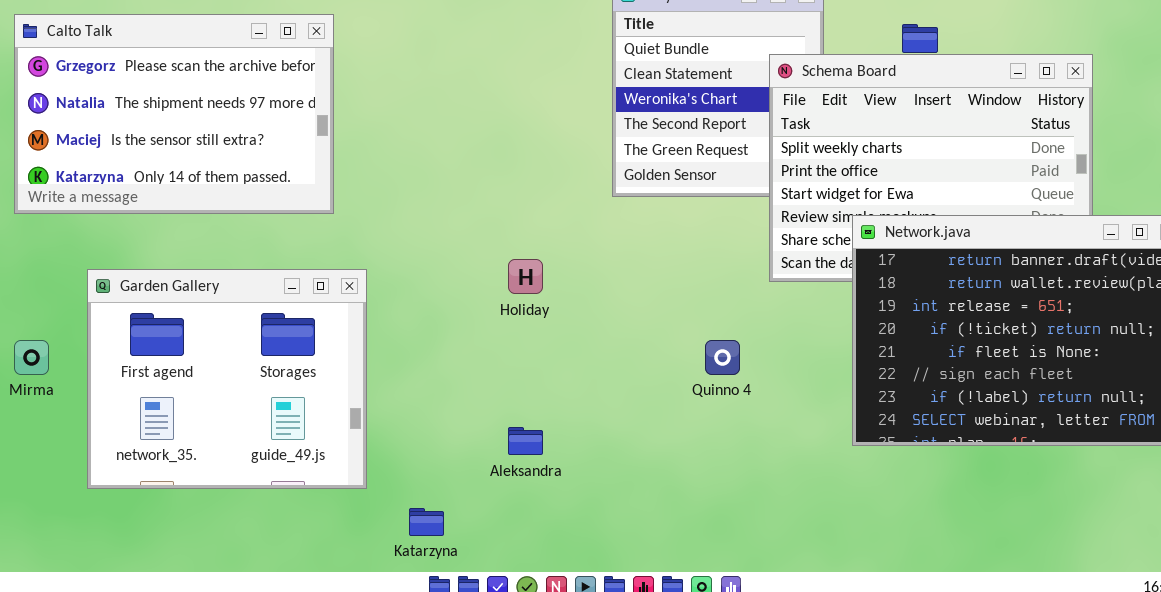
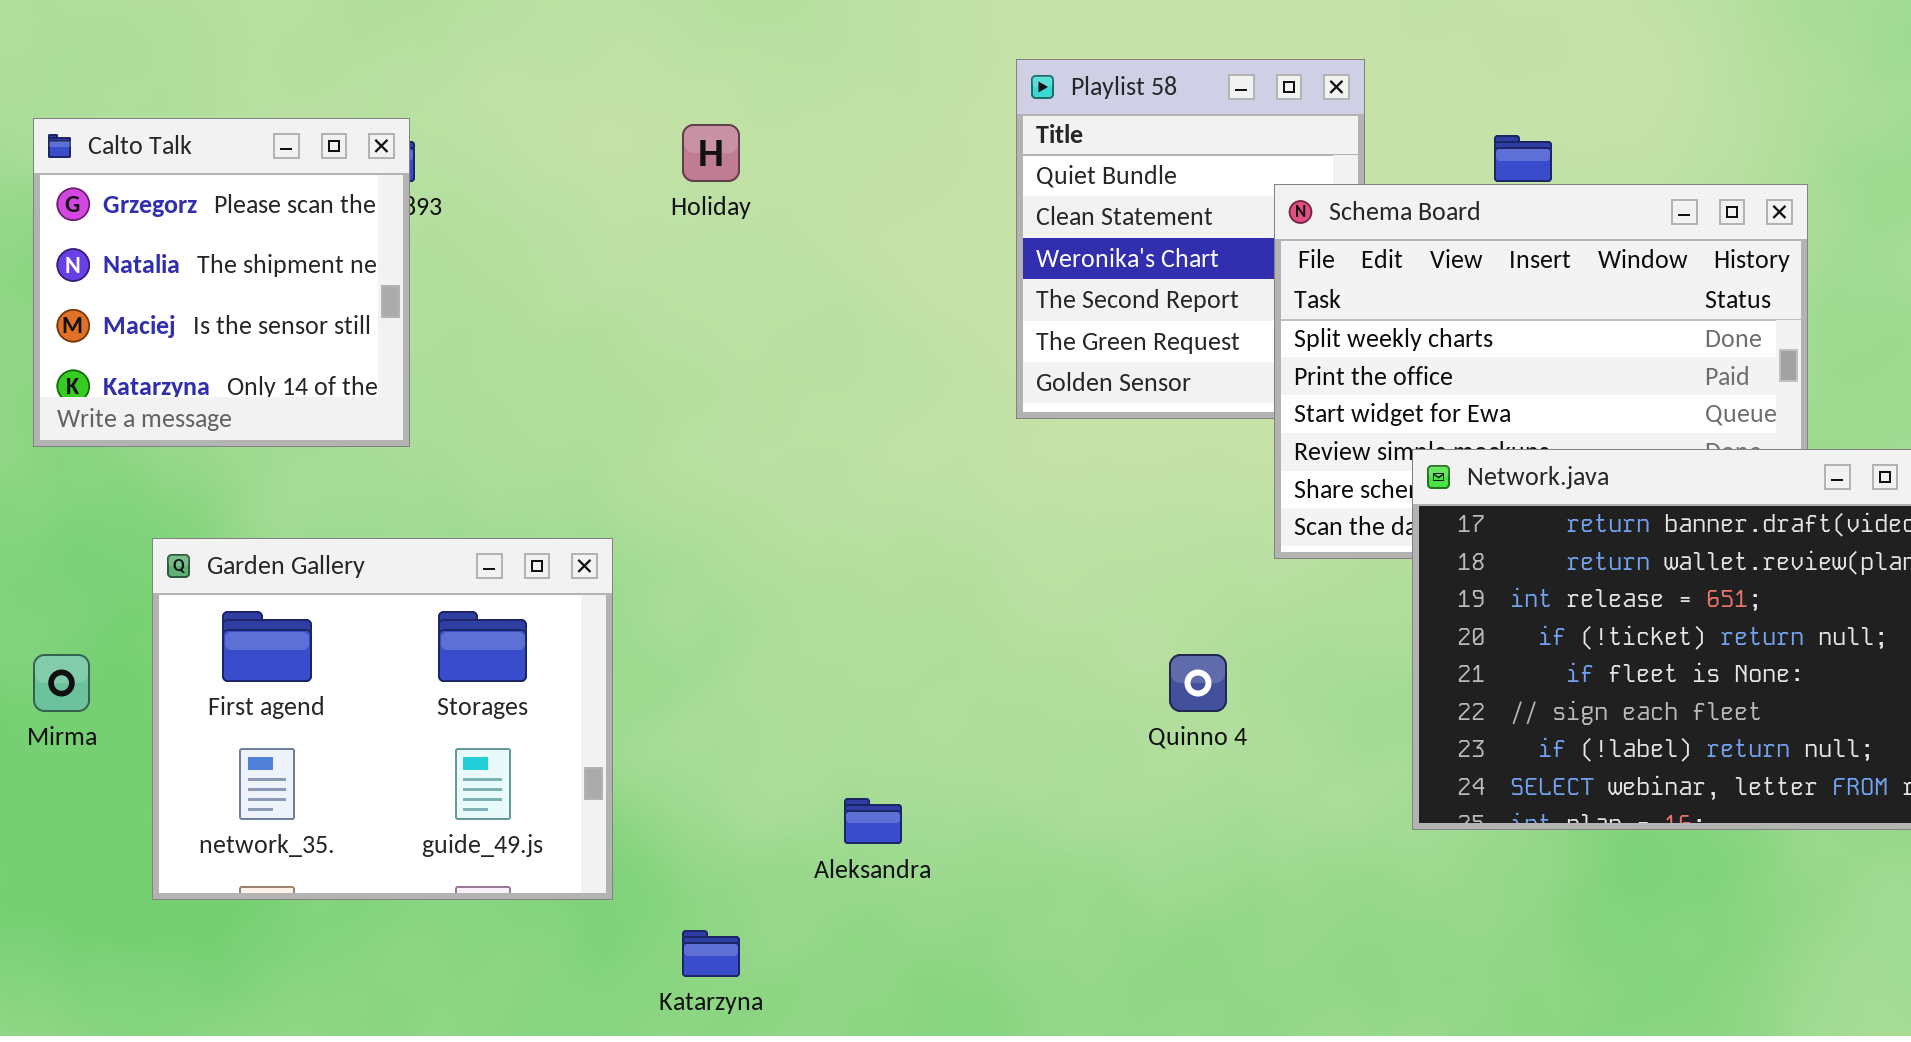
Calto Talk: [14,14,334,214] -> [33,118,410,447], resized
Holiday: [508,259,543,294] -> [682,124,740,182], moved

